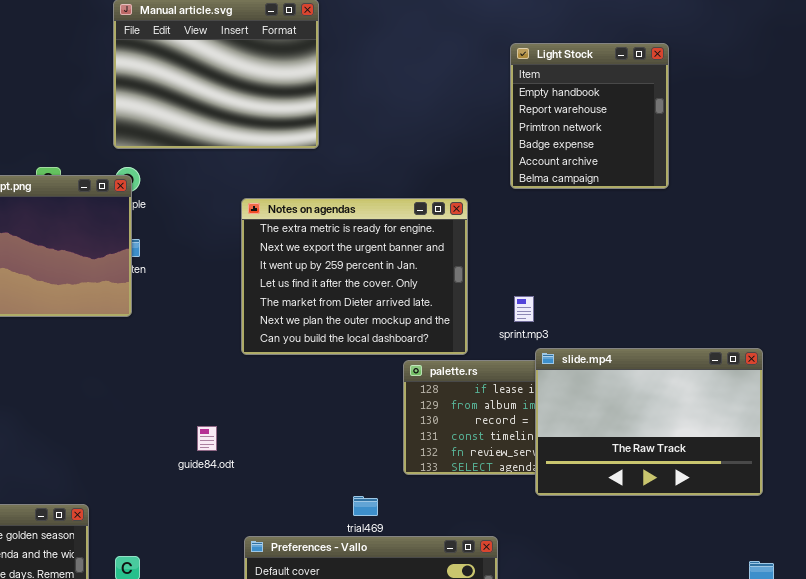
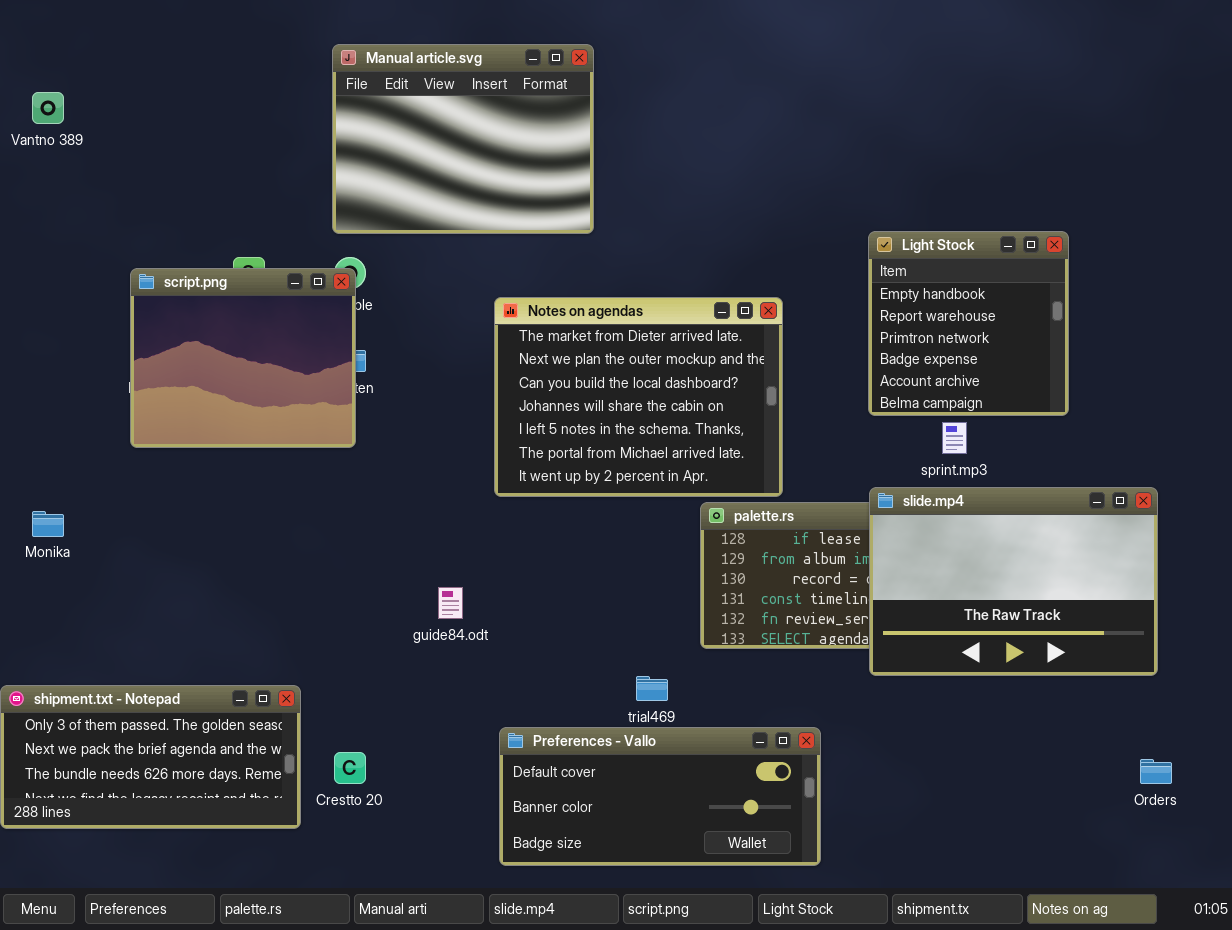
Light Stock: [510,43,669,189] -> [868,231,1069,416], moved
Notes on agendas: [241,198,468,355] -> [494,297,783,497], scrolled down 4 rows
sprint.mp3: [514,296,534,322] -> [942,422,967,454], moved

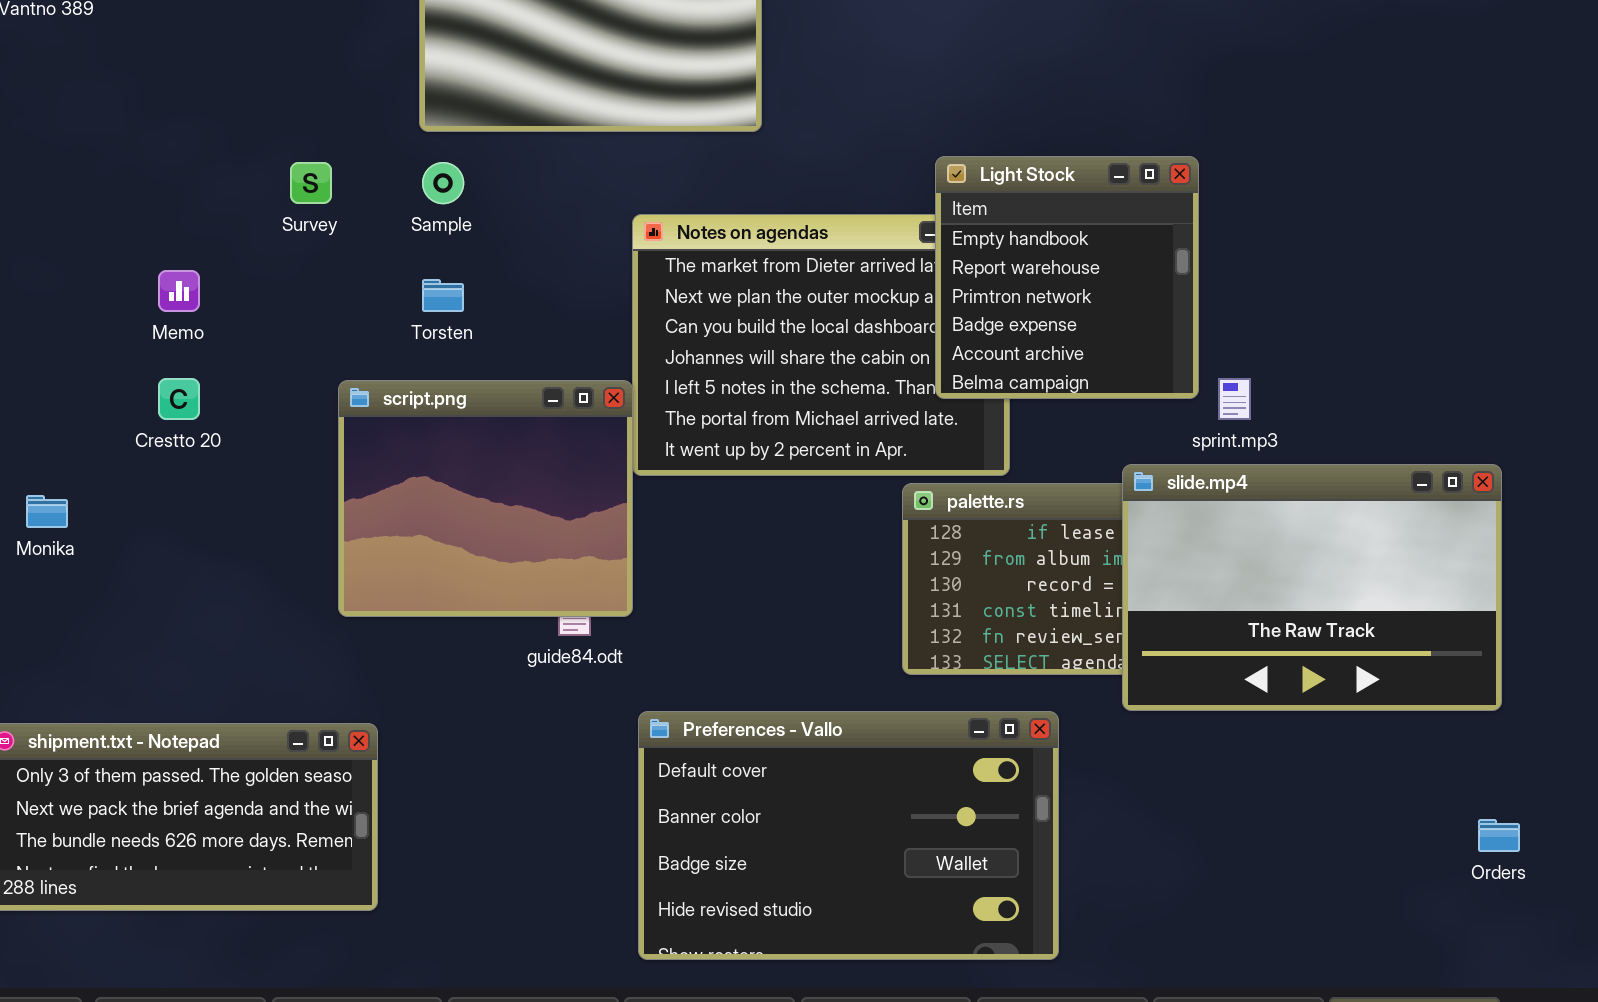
Light Stock: [868,231,1069,416] -> [935,156,1199,399], moved
script.png: [130,268,356,448] -> [338,380,633,617], moved
Preferences - Vallo: [499,727,821,866] -> [638,711,1059,960], resized
Crestto 20: [334,752,366,784] -> [158,378,200,420], moved

